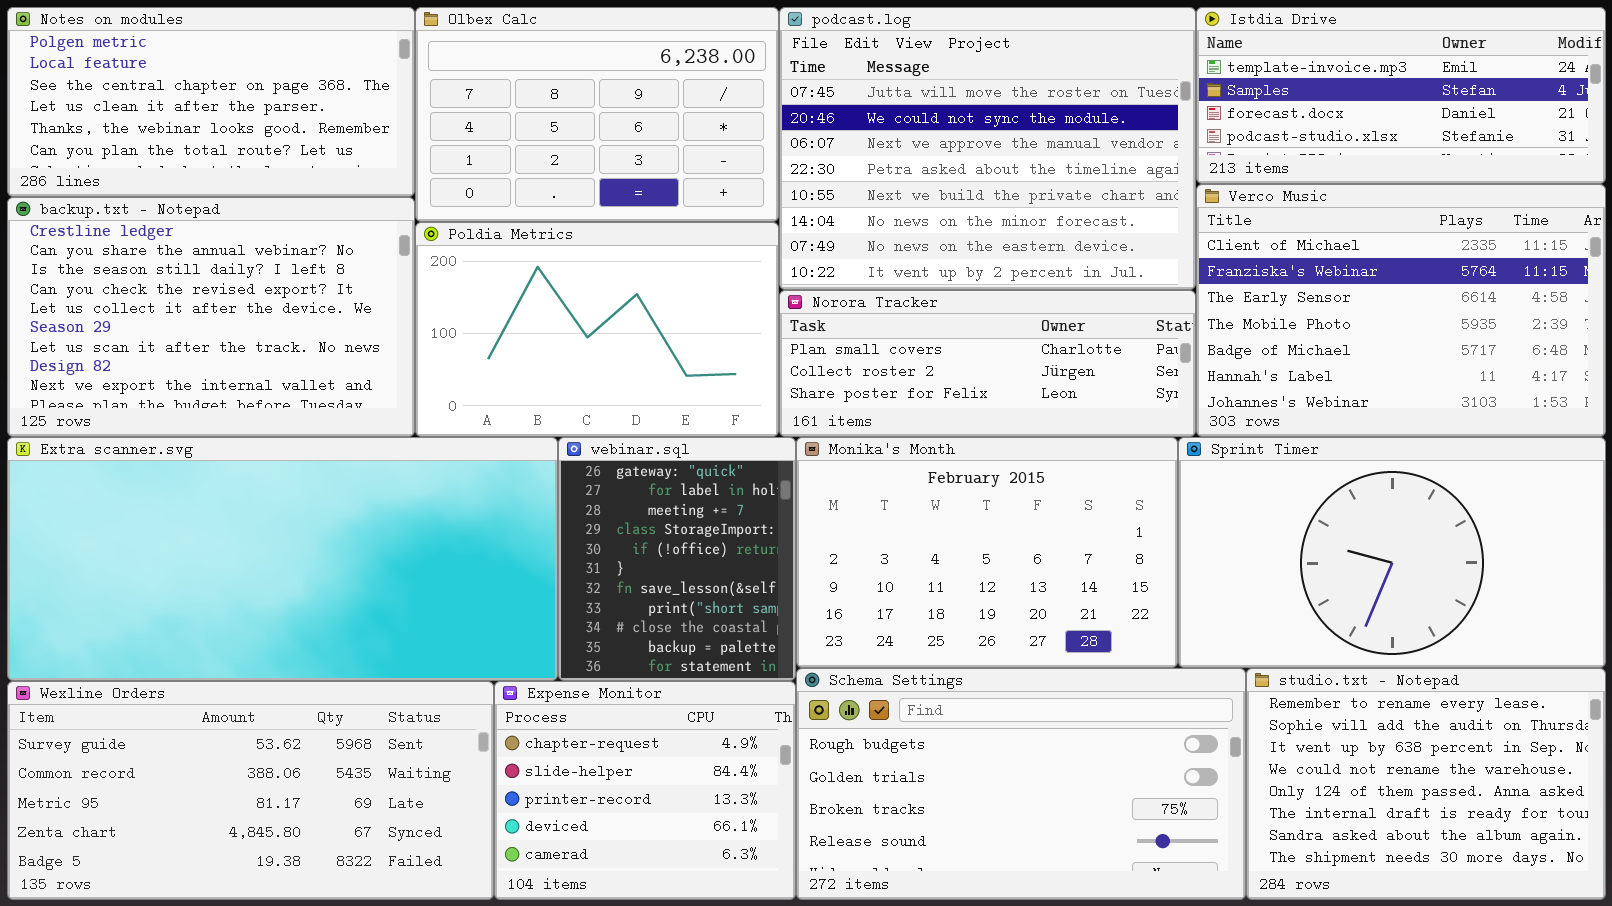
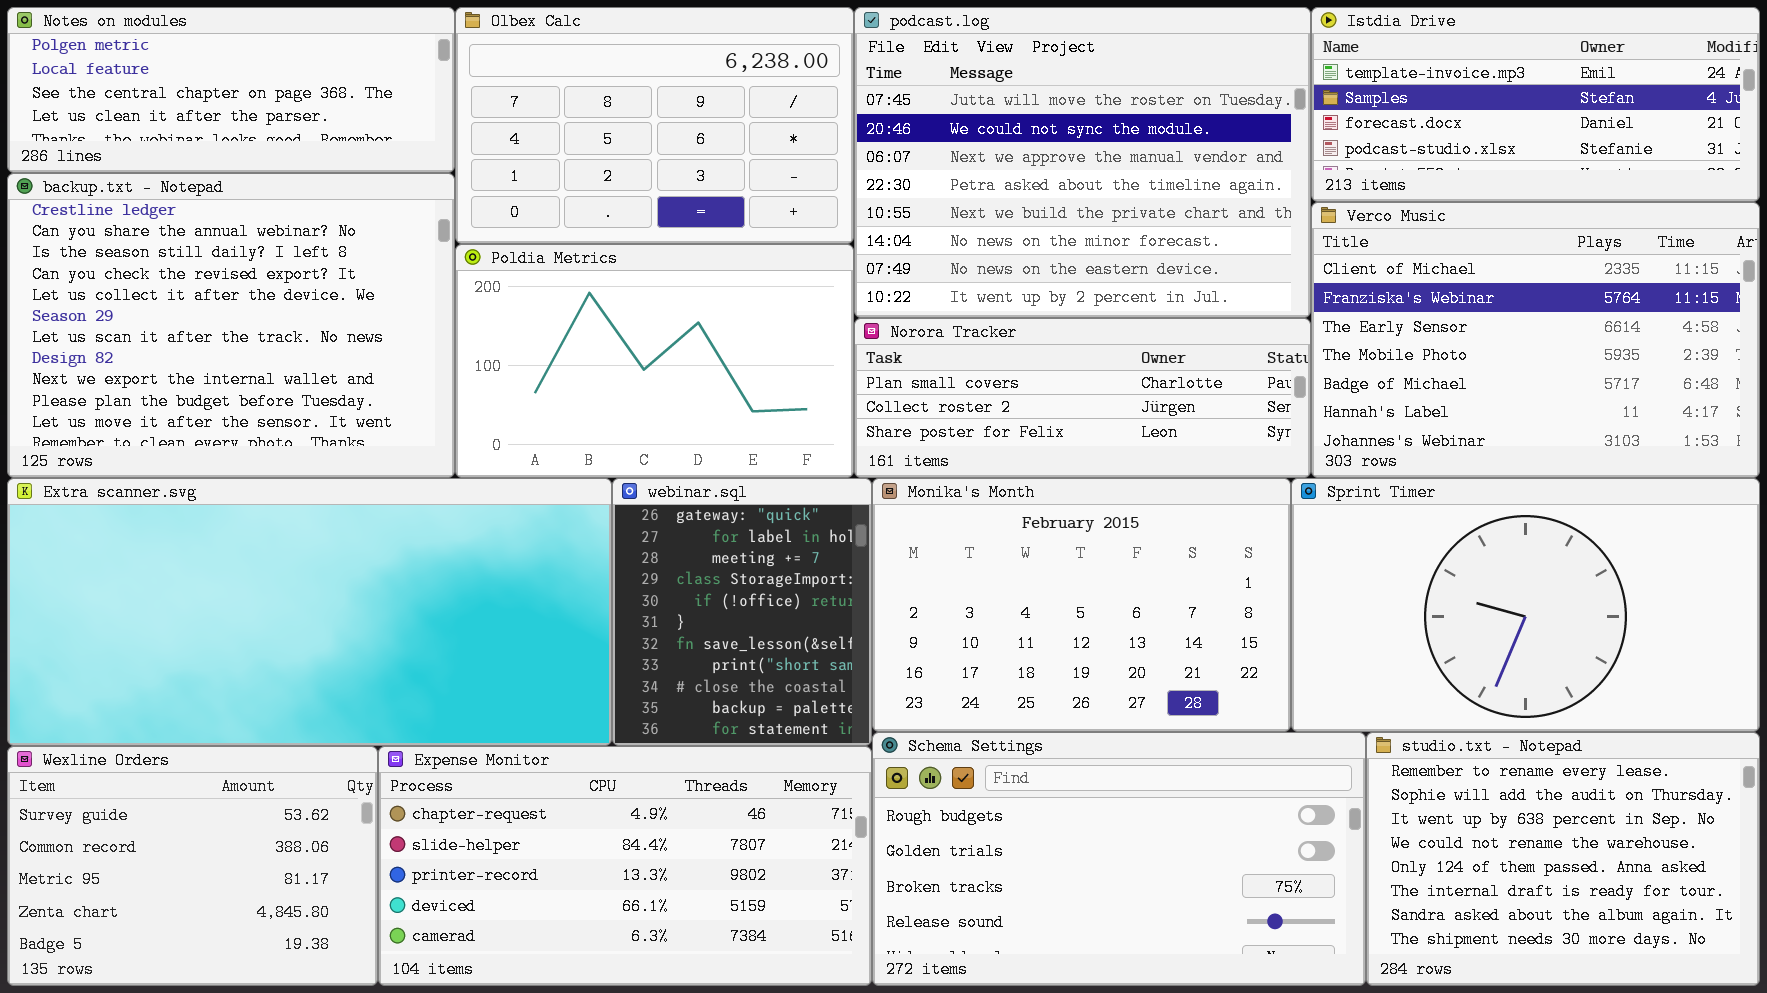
Notes on modules: [7,7,415,197] -> [7,7,455,173], resized
backup.txt - Notepad: [7,197,415,437] -> [7,173,455,478], resized
Wexline Orders: [7,681,494,900] -> [7,746,378,986], resized
Expense Monitor: [494,681,796,900] -> [378,746,872,986], resized

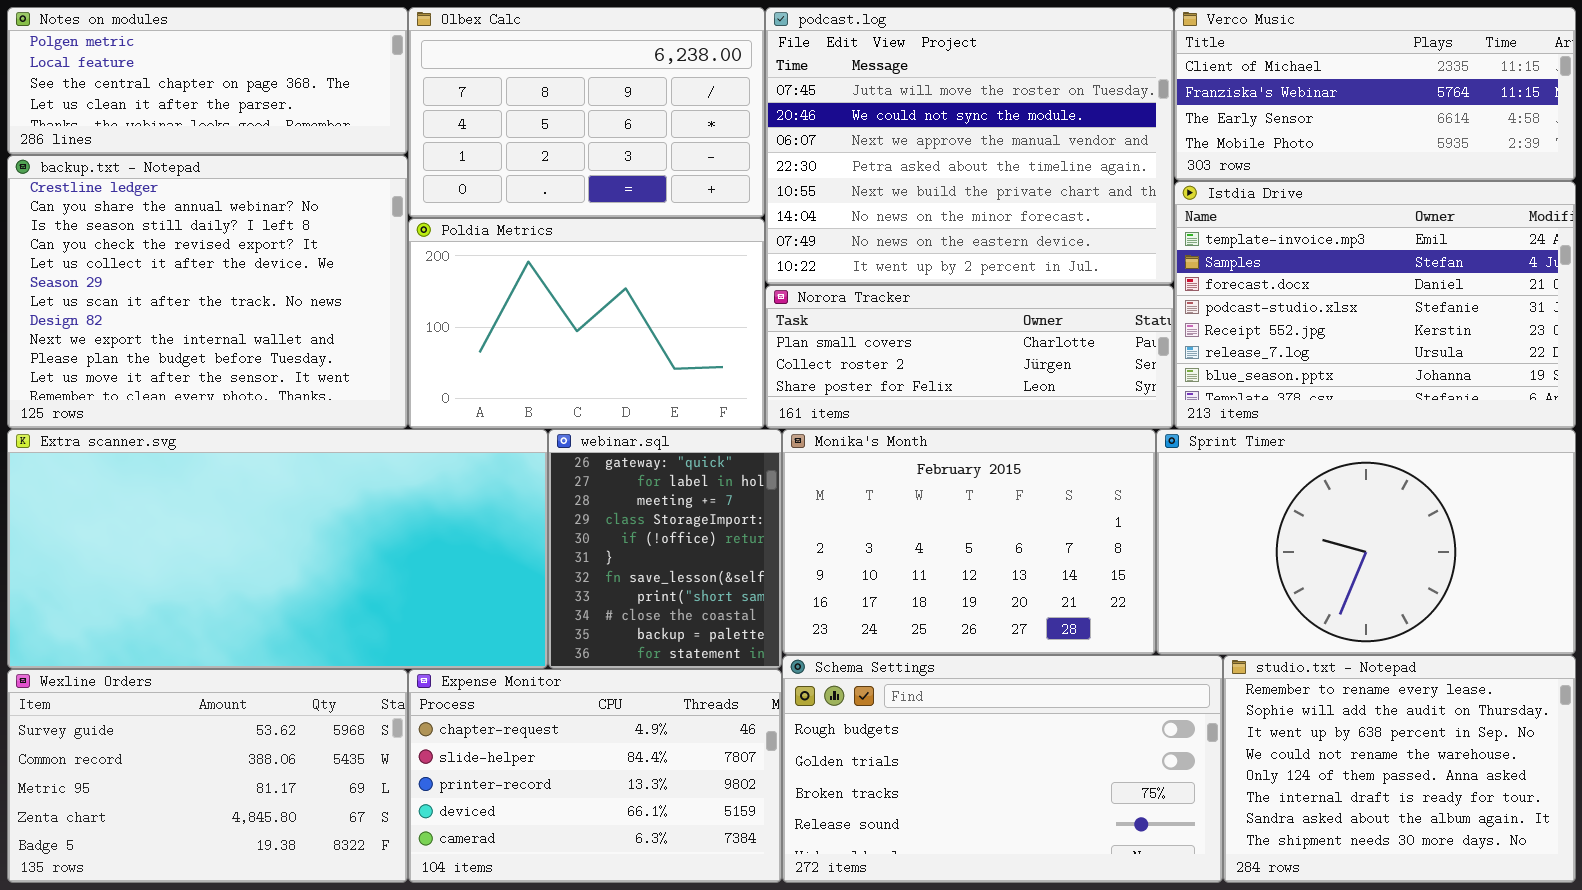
Istdia Drive: [1311,7,1760,202] -> [1174,181,1576,429], moved, resized
Verco Music: [1311,202,1760,478] -> [1174,7,1576,181], moved, resized
Wexline Orders: [7,746,378,986] -> [7,669,408,883], resized
Expense Monitor: [378,746,872,986] -> [408,669,782,883], resized

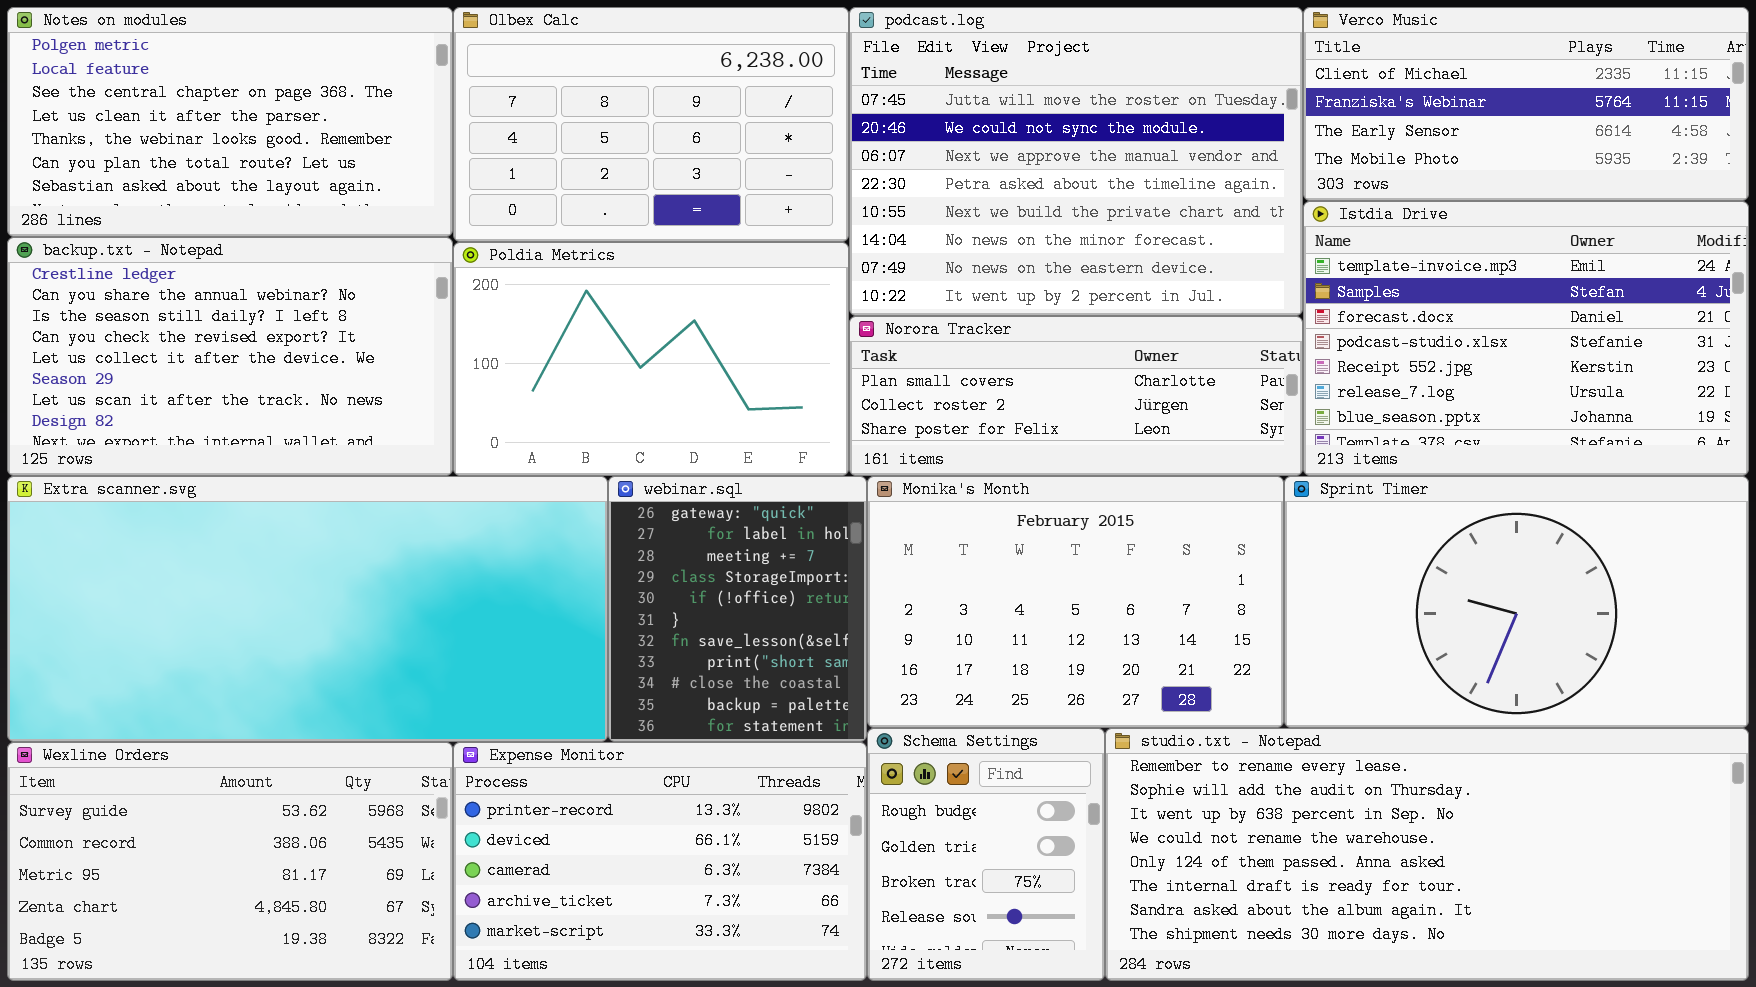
Notes on modules: [7,7,408,155] -> [7,7,453,237], resized
backup.txt - Notepad: [7,155,408,429] -> [7,237,453,476], resized
Schema Settings: [782,655,1223,883] -> [867,728,1105,981], resized
studio.txt - Notepad: [1223,655,1576,883] -> [1105,728,1749,981], resized
Expense Monitor: [408,669,782,883] -> [453,742,867,981], scrolled down 2 rows

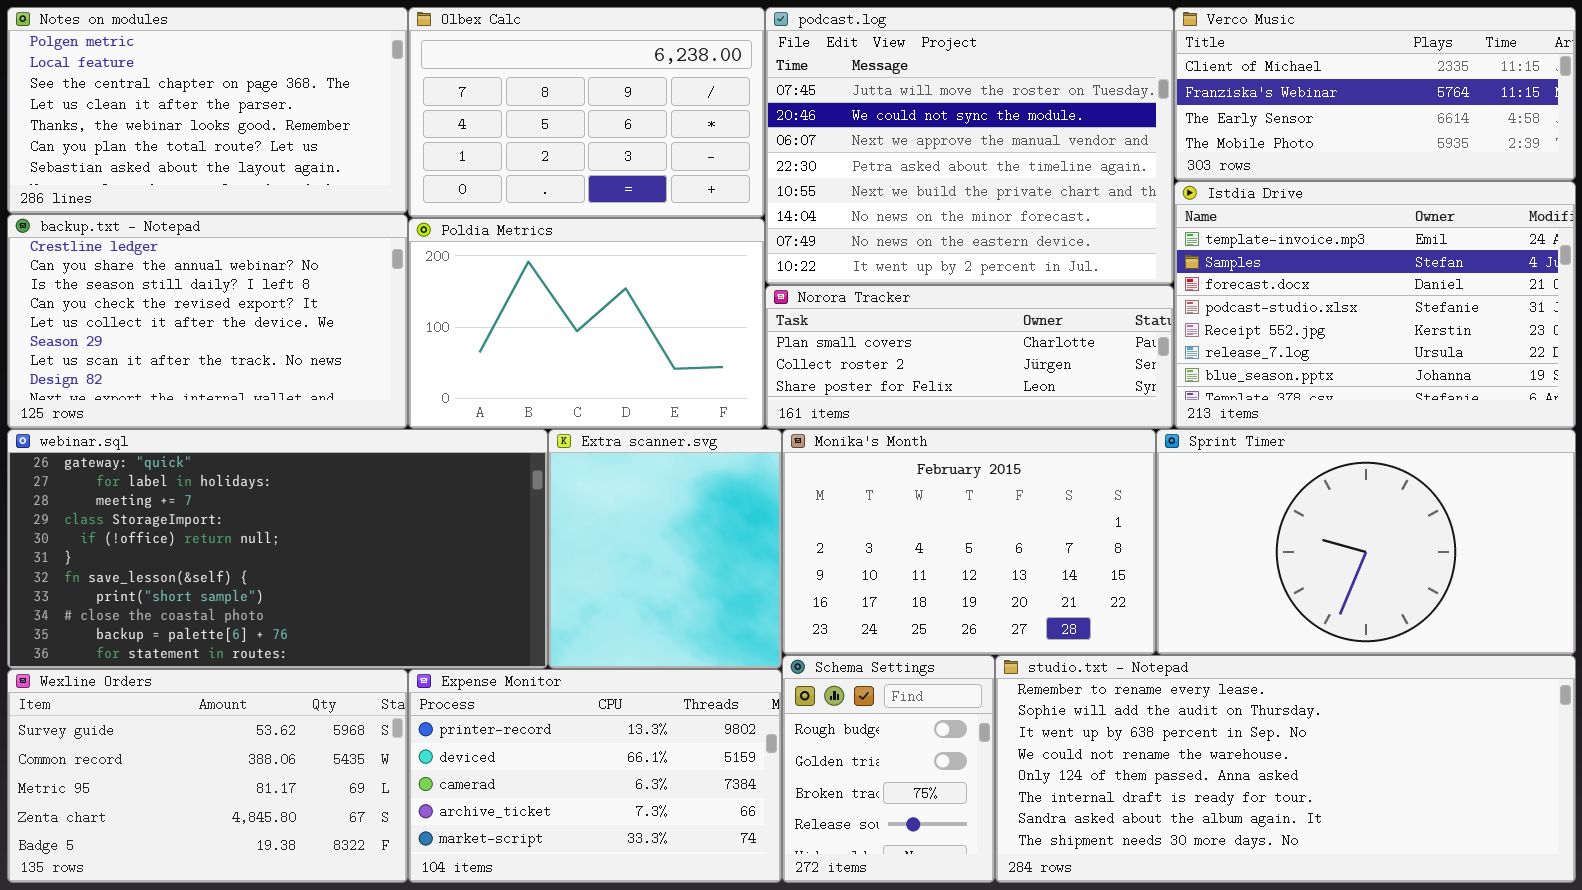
Extra scanner.svg: [7,476,608,742] -> [548,429,782,669], moved, resized
webinar.sql: [608,476,867,742] -> [7,429,548,669], moved, resized

